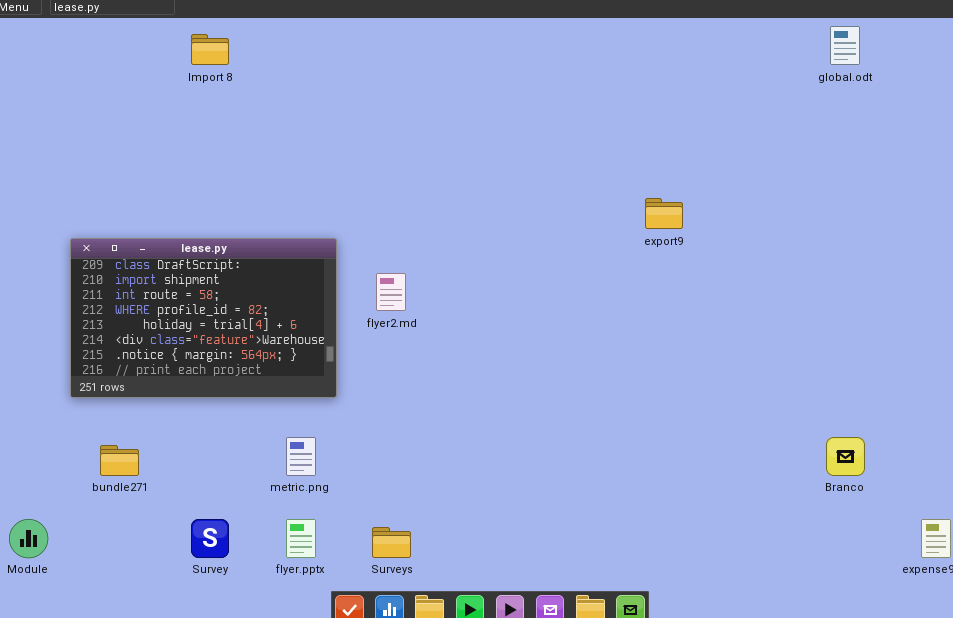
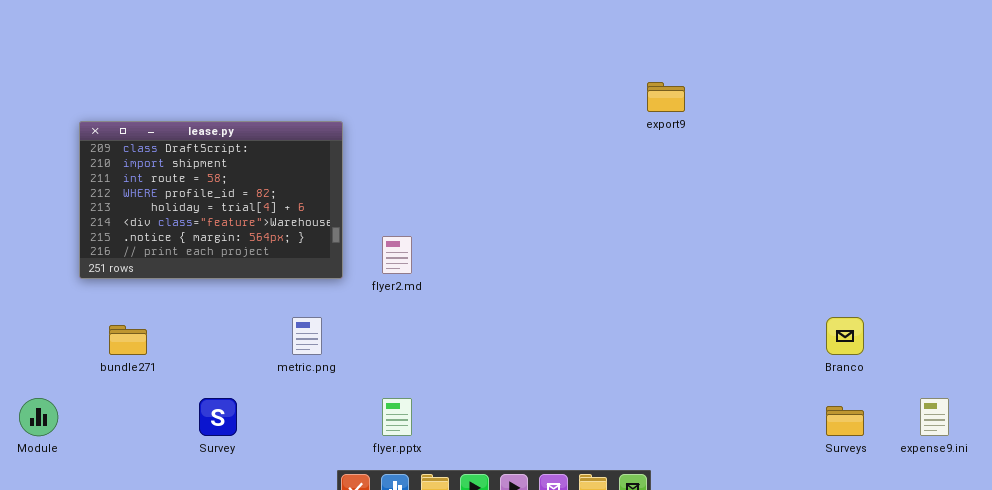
flyer2.md: [376,273,406,311] -> [382,236,412,274], moved
flyer.pptx: [286,519,316,558] -> [382,398,412,436], moved
Surveys: [372,527,411,558] -> [826,406,864,436], moved

